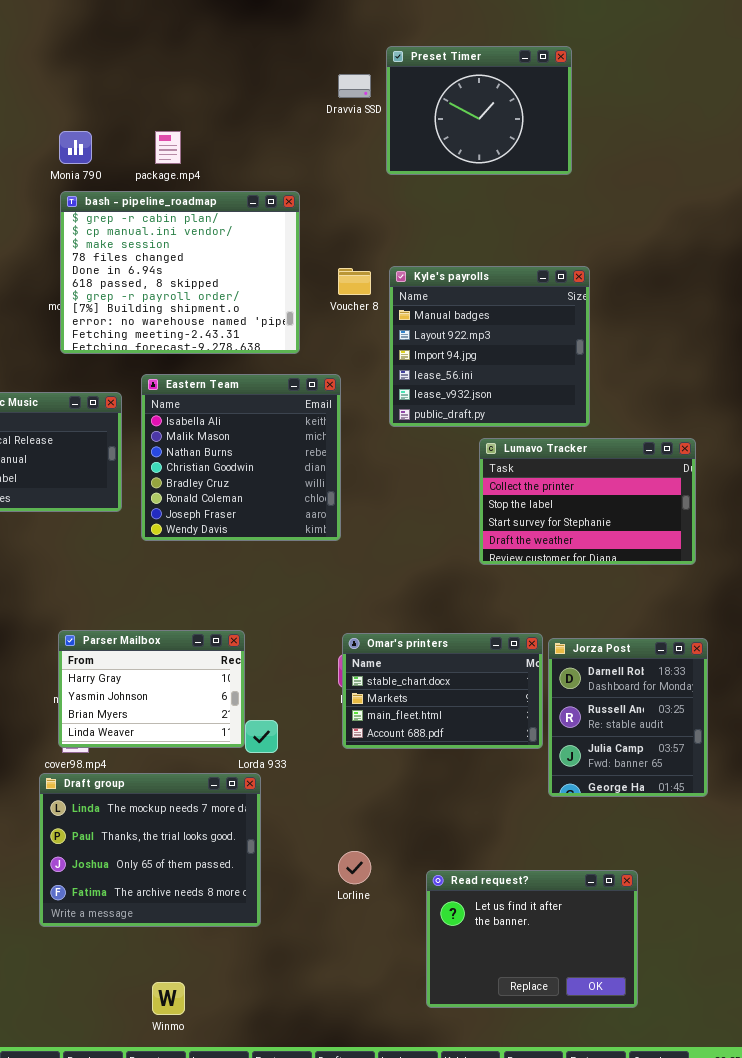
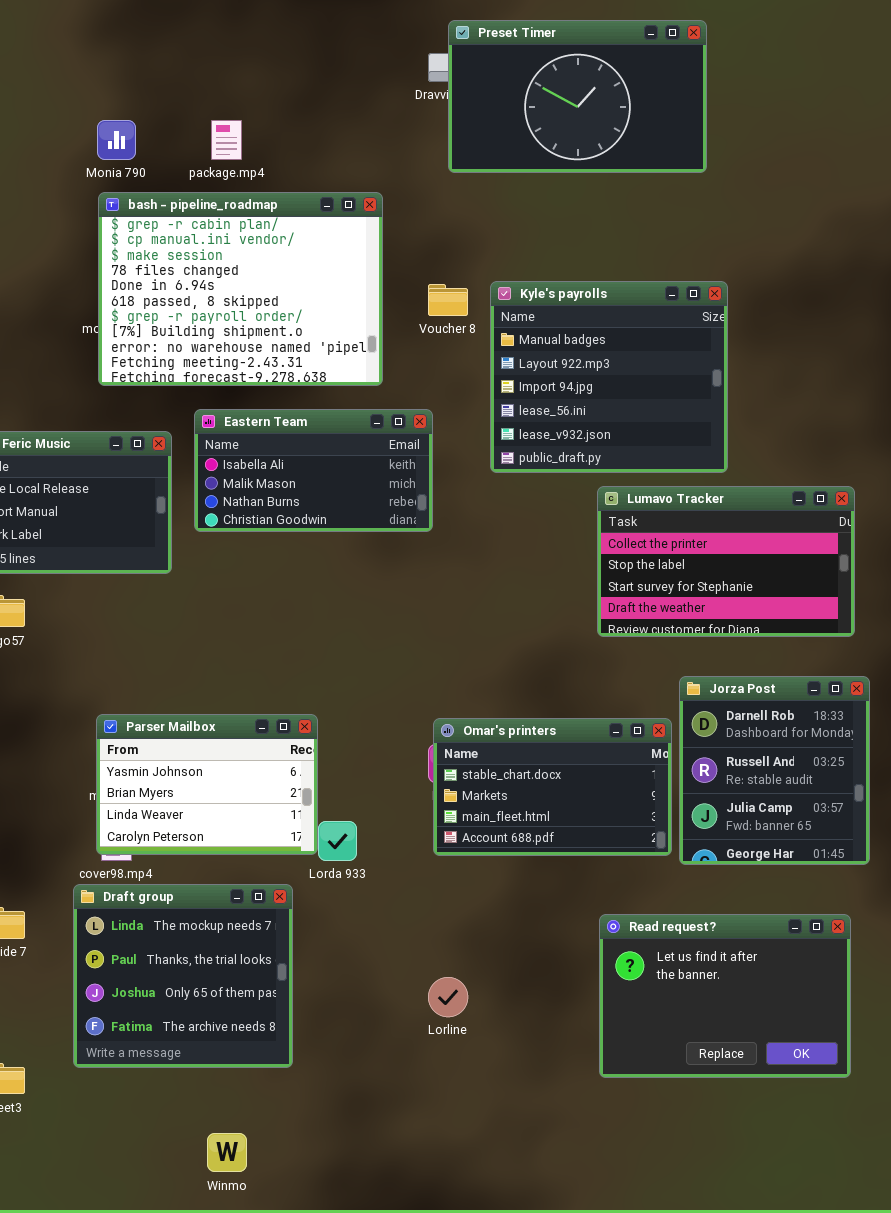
Preset Timer: [386,46,572,175] -> [448,20,707,173], resized
Eastern Team: [141,374,341,541] -> [194,409,433,532], resized
Parser Mailbox: [58,630,245,748] -> [96,714,318,855], scrolled down 1 row
Jorza Post: [548,638,708,797] -> [679,676,870,865], moved
Draft group: [39,773,261,927] -> [73,884,293,1068], resized
Read request?: [426,870,638,1008] -> [599,914,851,1078], moved

